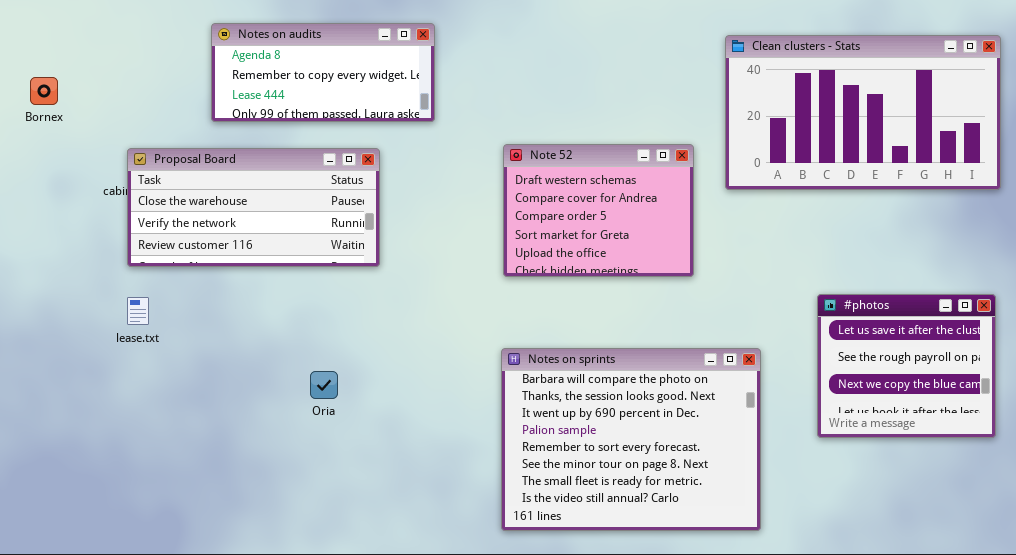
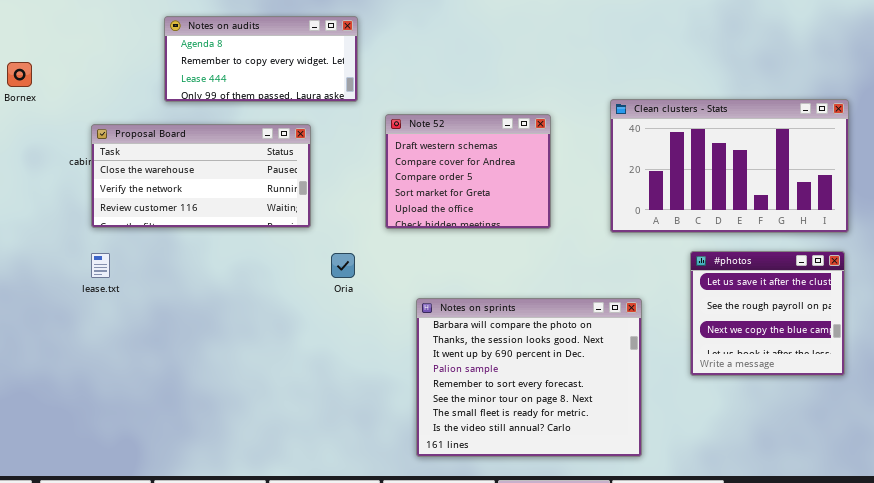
Clean clusters - Stats: [725,35,1001,190] -> [610,99,849,233], moved
Note 52: [503,144,694,277] -> [385,114,551,229], moved
Oria: [310,371,338,399] -> [331,253,355,278], moved

